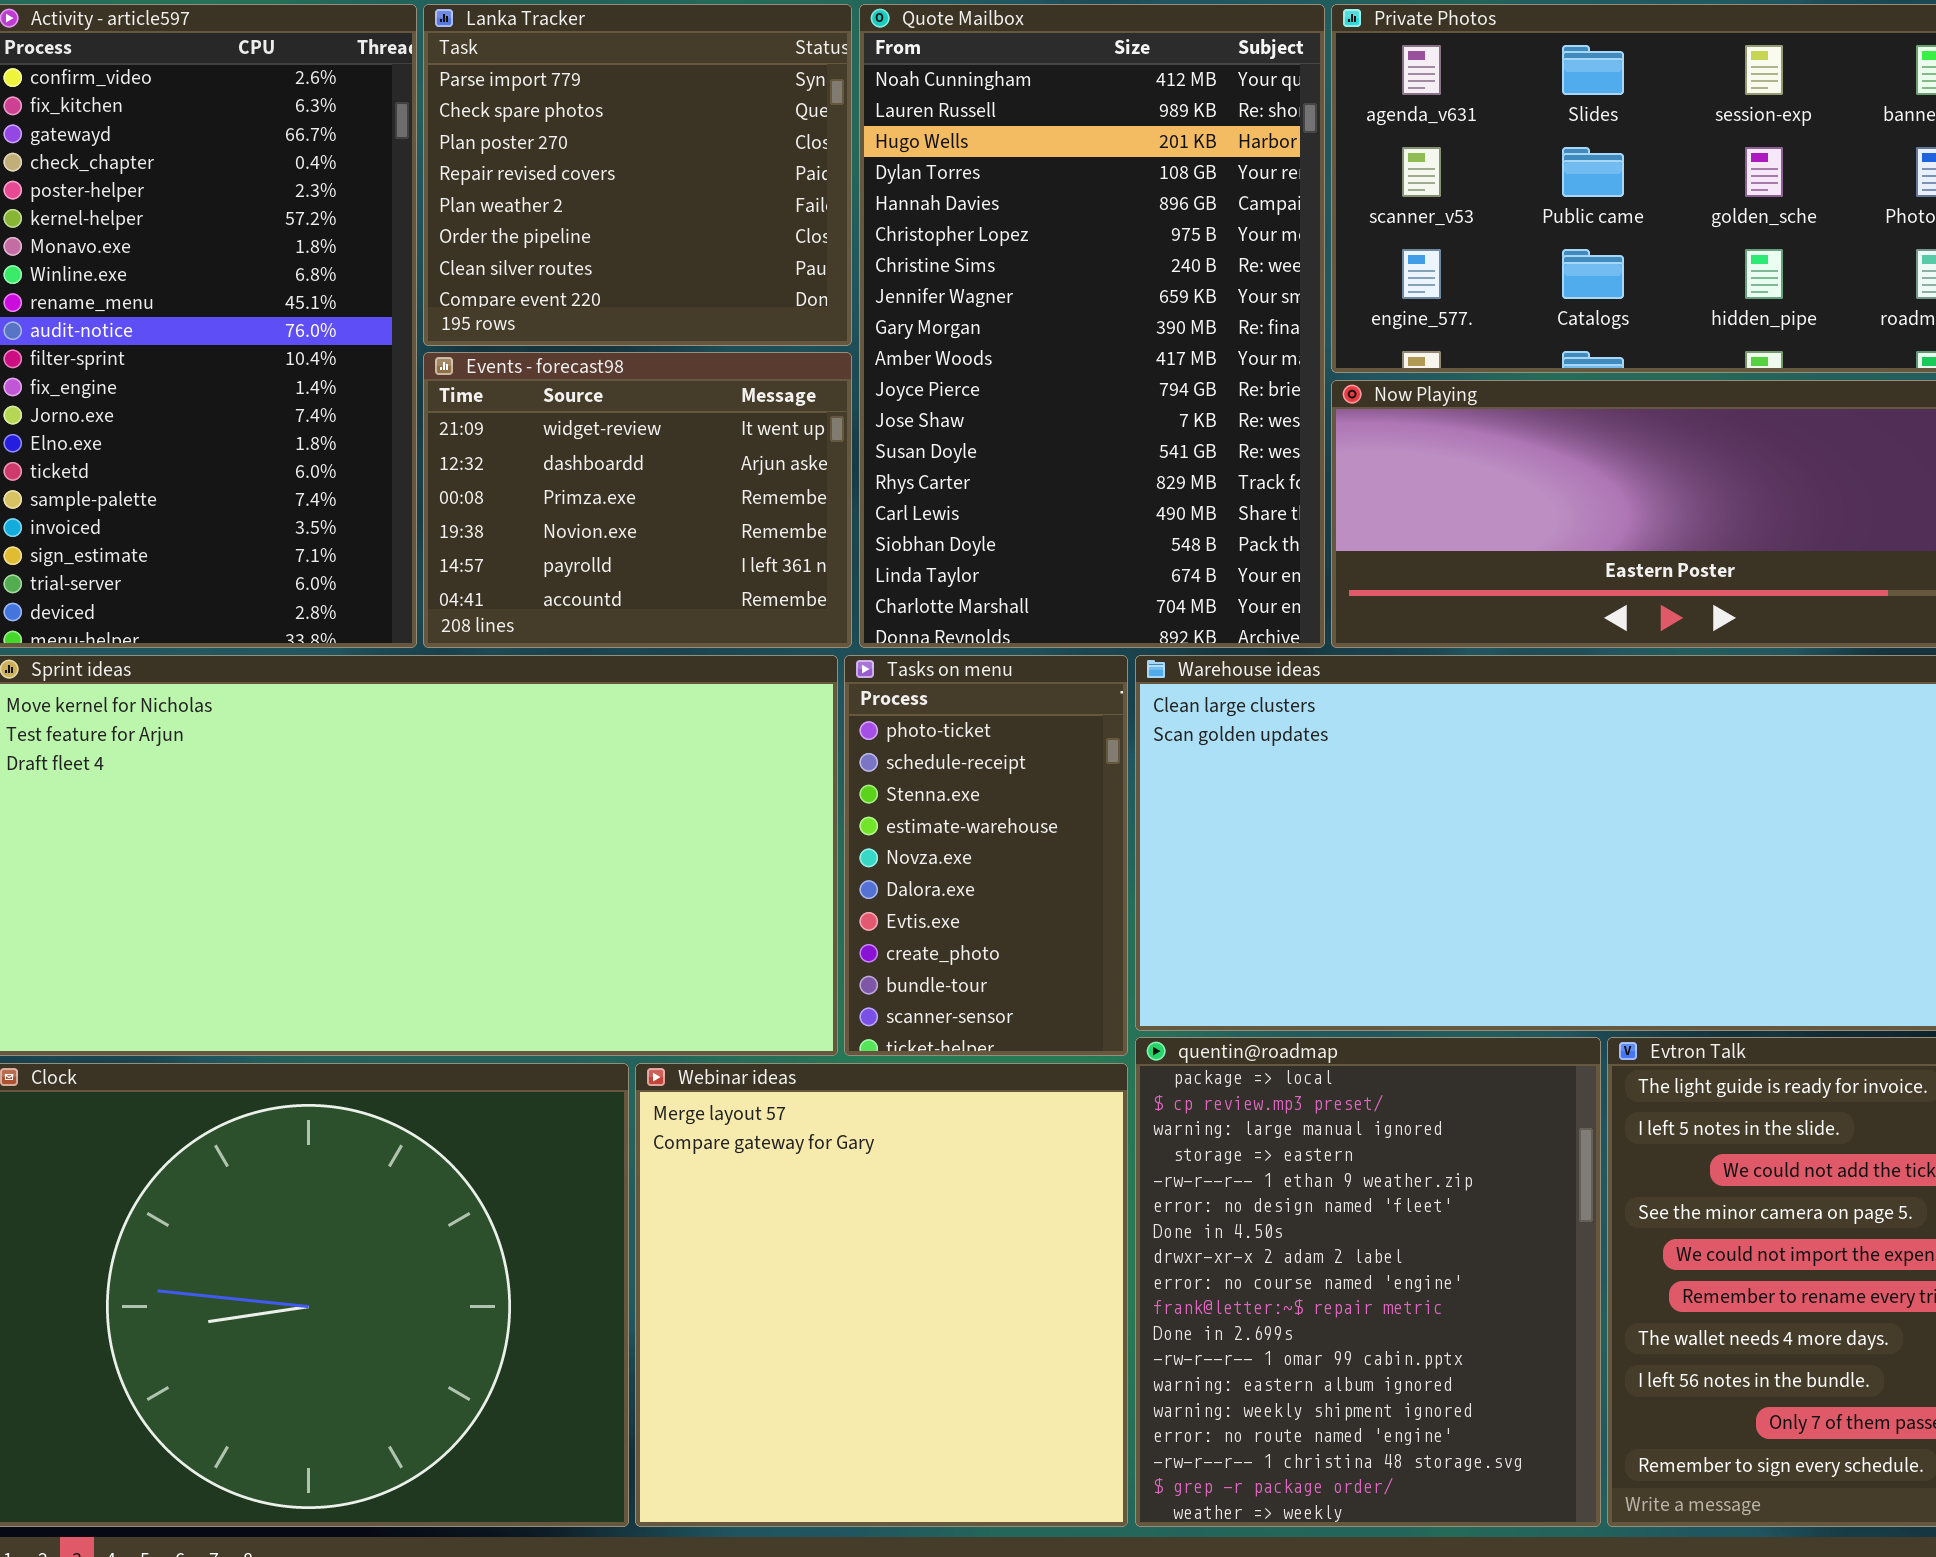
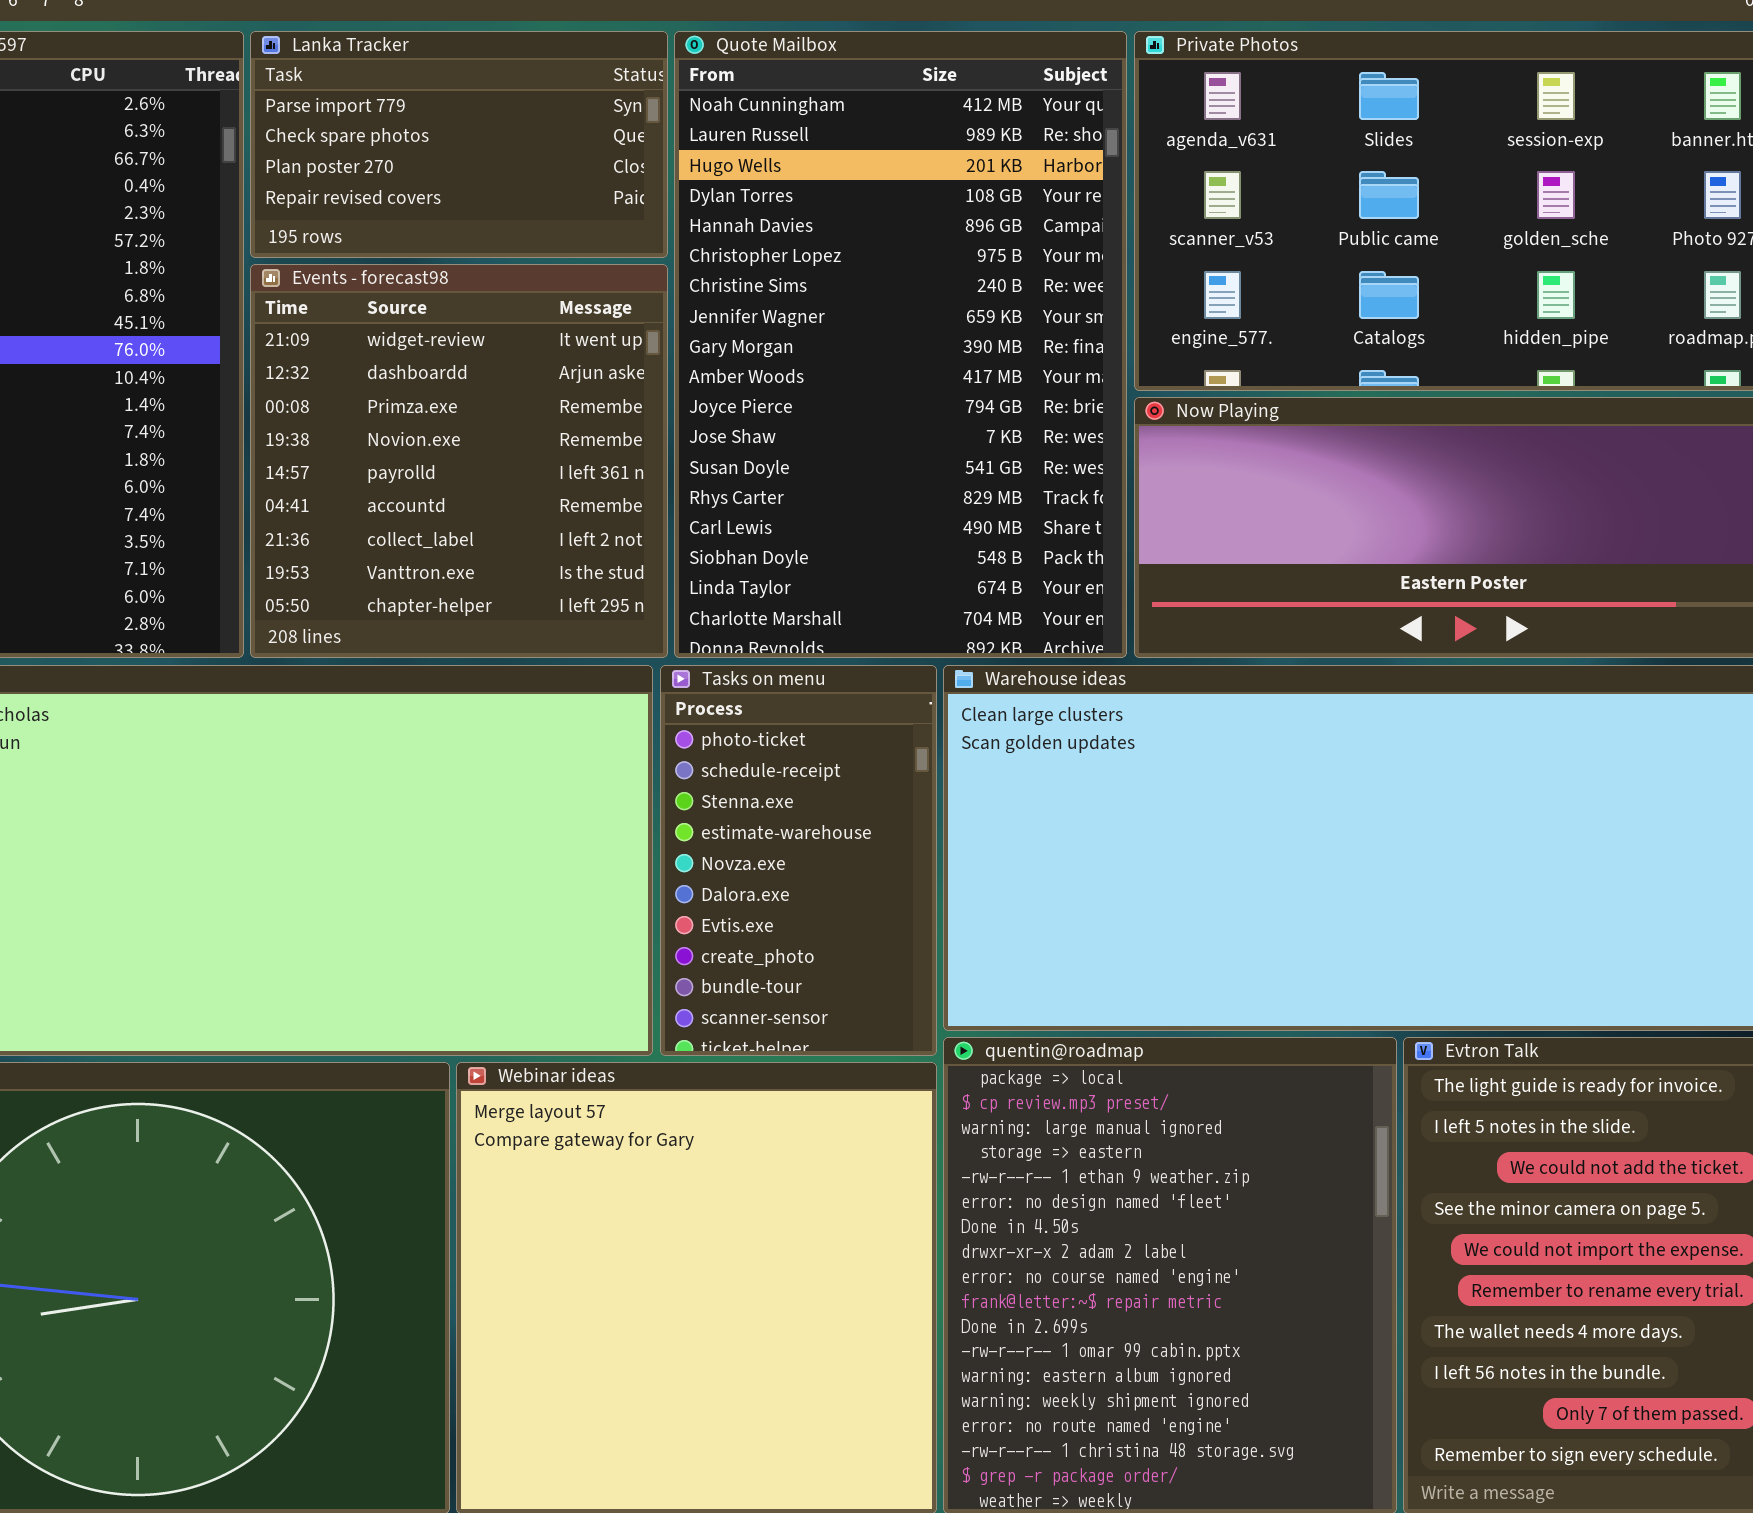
Lanka Tracker: [423,4,852,346] -> [250,31,668,258], resized
Events - forecast98: [423,352,852,648] -> [250,264,668,658], resized

